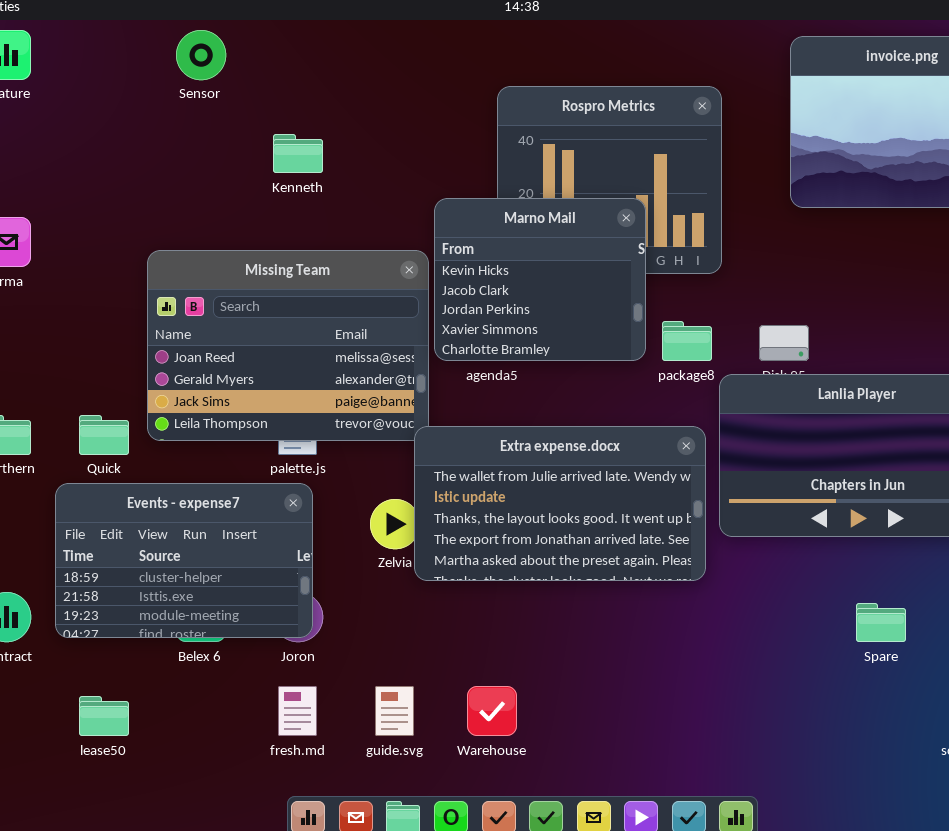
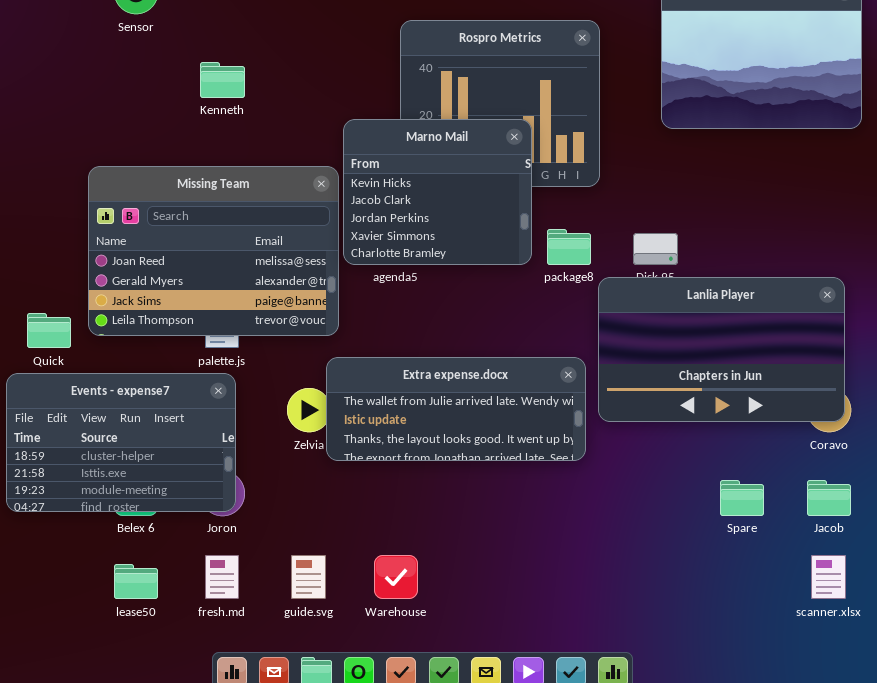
Extra expense.docx: [414,426,706,581] -> [326,357,586,461], resized
lease50: [79,696,129,736] -> [114,564,158,599], moved

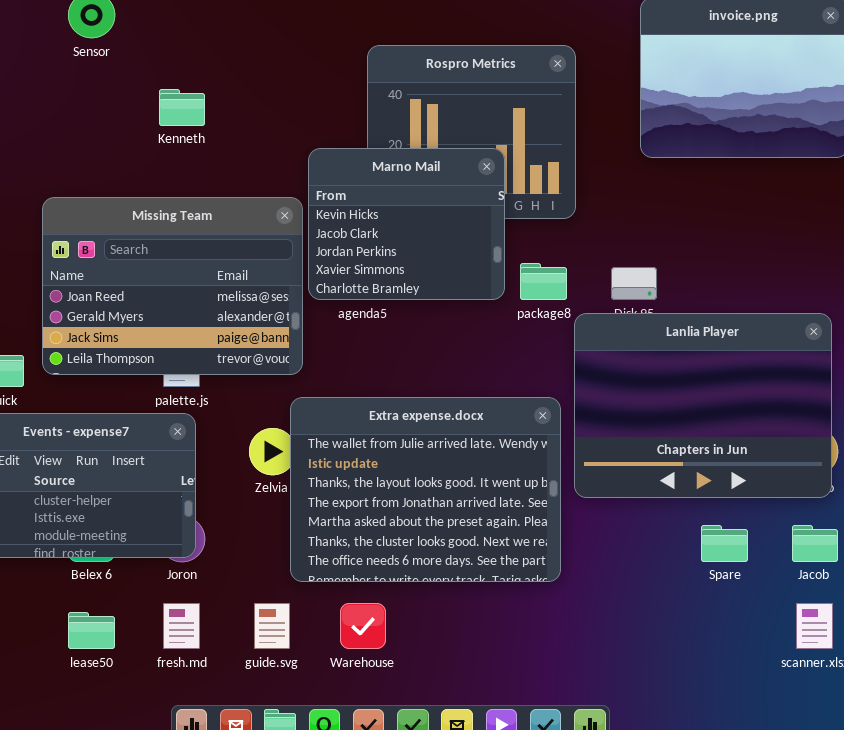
Lanlia Player: [598,277,845,422] -> [574,313,832,498], resized
Extra expense.docx: [326,357,586,461] -> [290,397,561,582], resized

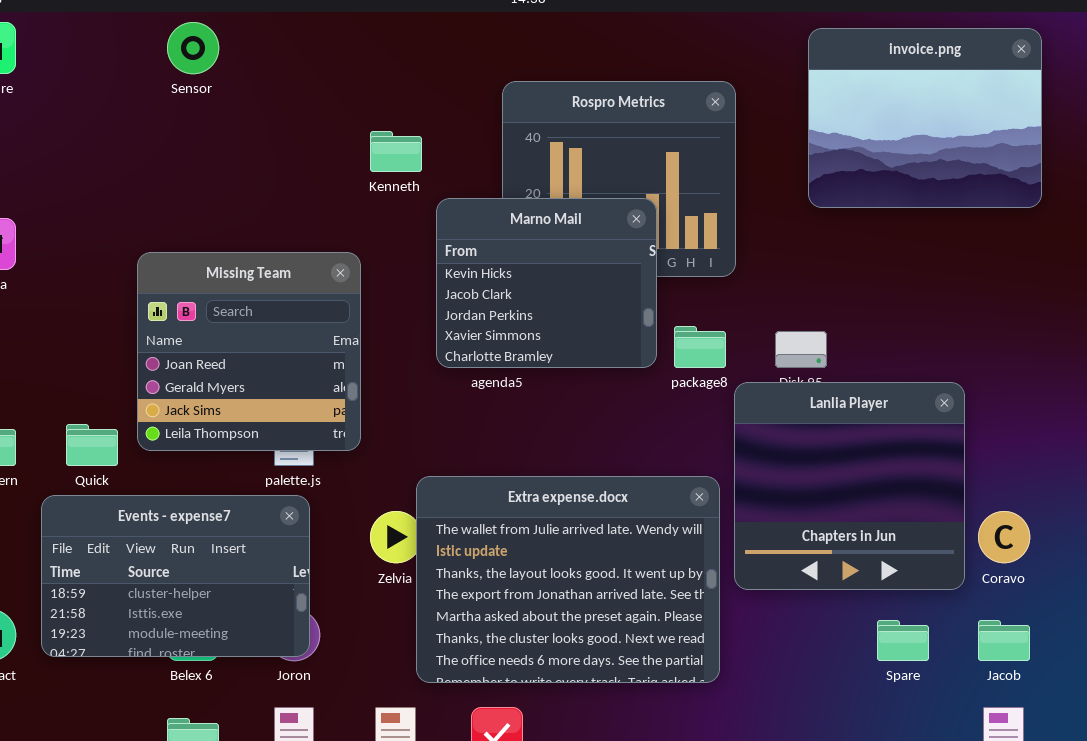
Kenneth: [159,89,205,126] -> [370,131,422,172], moved
Missing Team: [42,197,303,375] -> [137,252,361,451], resized
Lanlia Player: [574,313,832,498] -> [734,382,965,590], resized

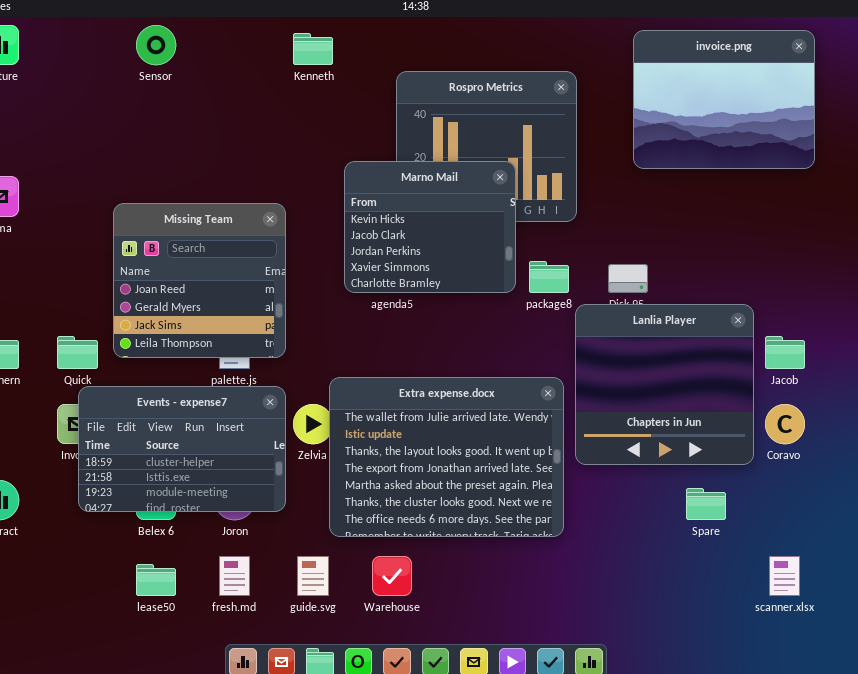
Kenneth: [370,131,422,172] -> [293,33,333,65], moved
Events - expense7: [41,495,310,657] -> [78,386,286,512], moved
Jacob: [978,620,1030,661] -> [765,336,805,369], moved

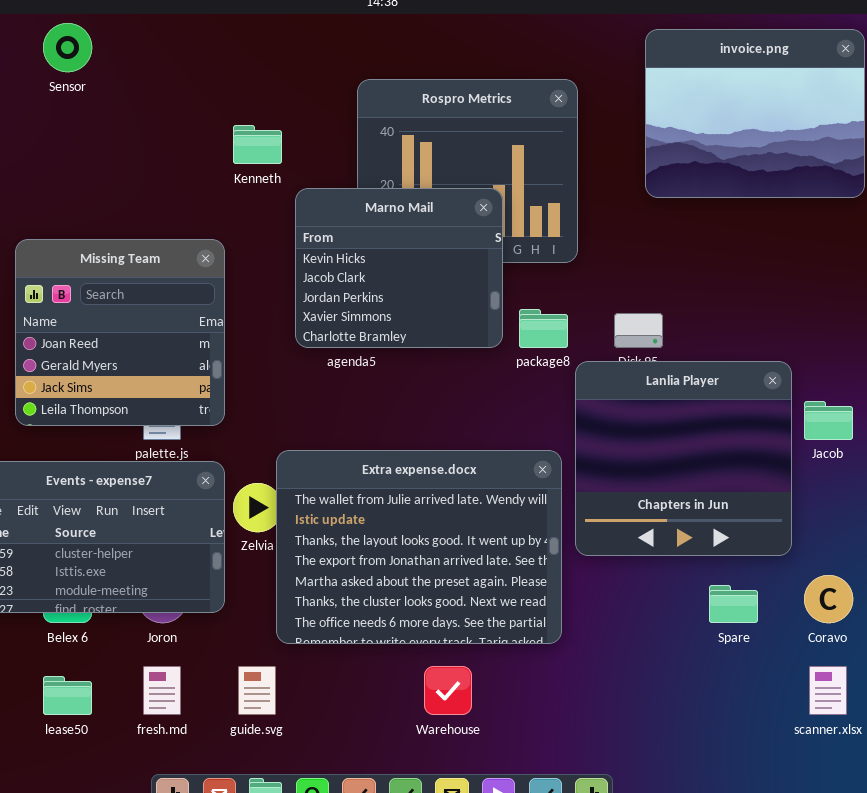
Kenneth: [293,33,333,65] -> [233,125,282,164], moved
Coravo: [765,404,805,444] -> [804,575,853,623], moved
Warehouse: [372,556,412,596] -> [424,666,472,715], moved

